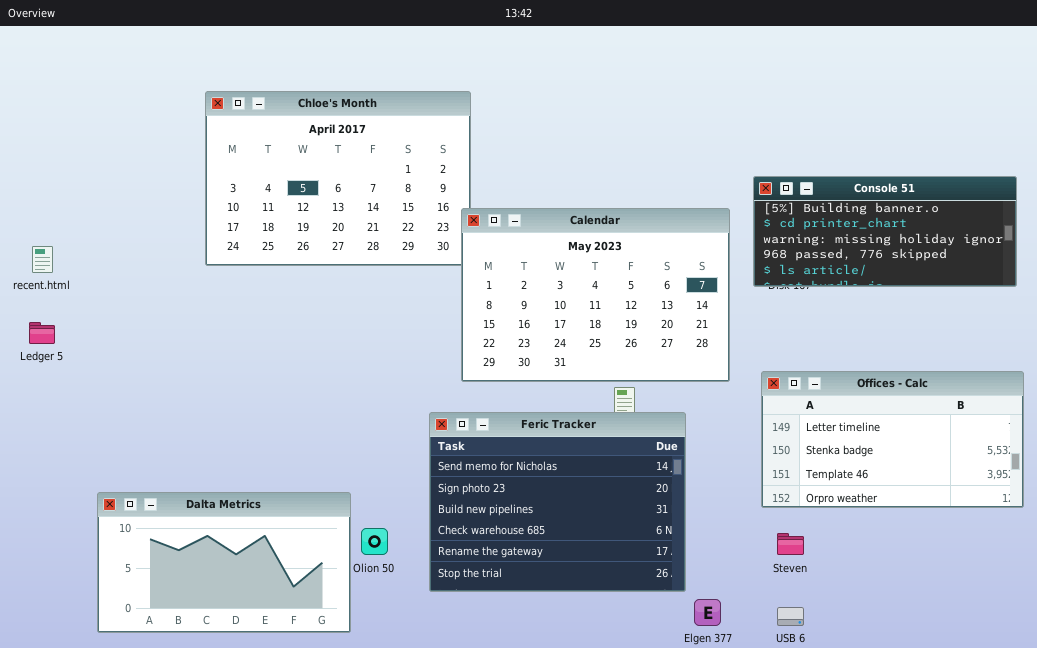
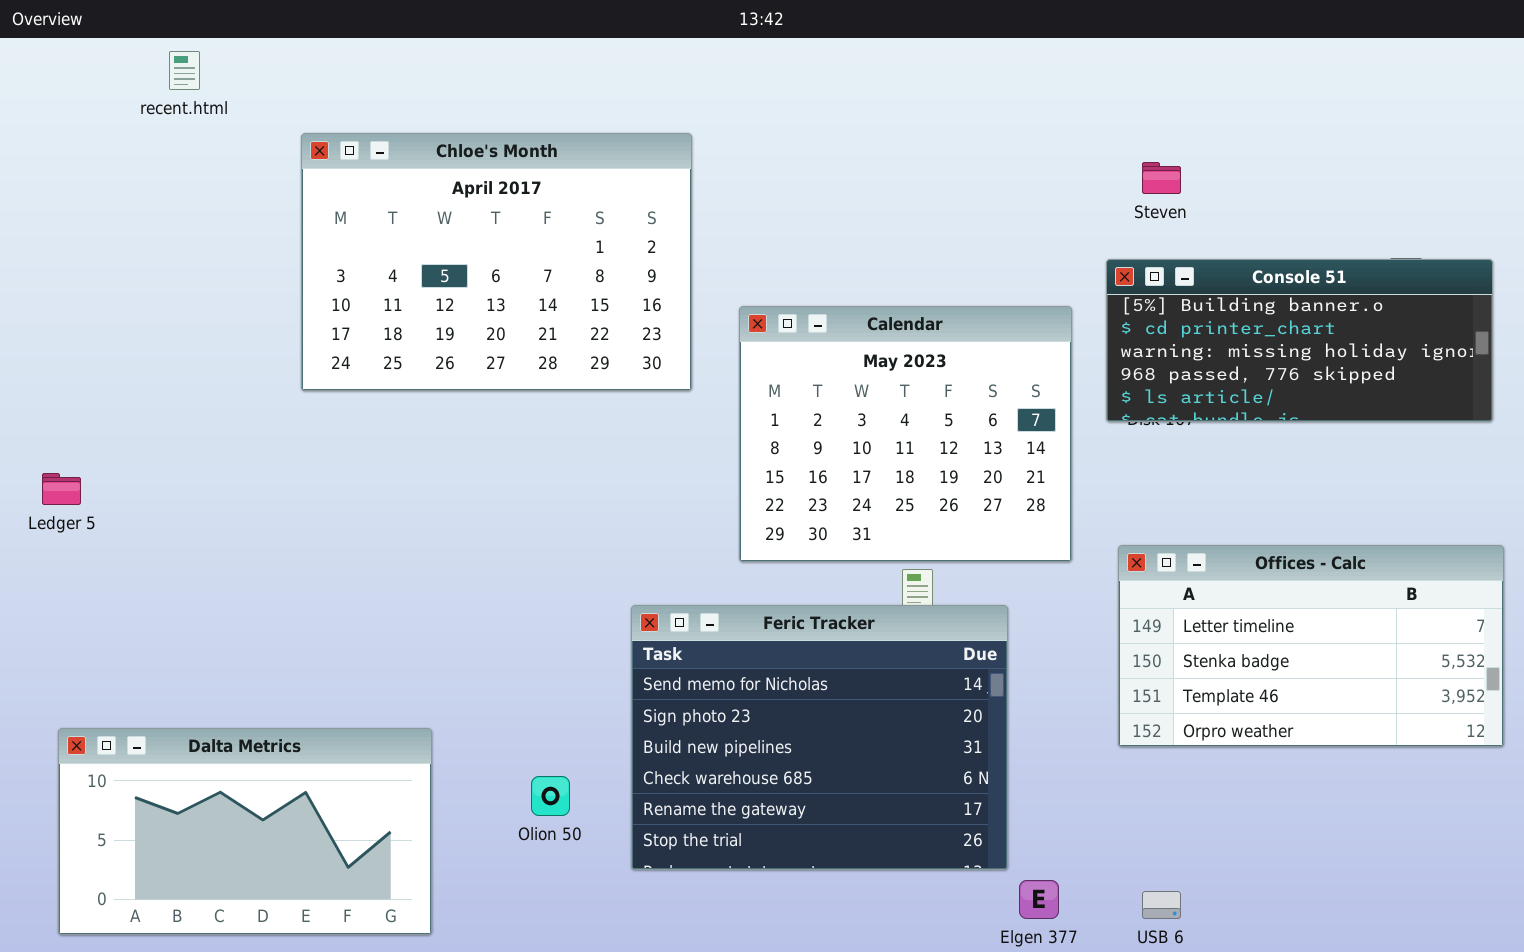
Calendar: [461,208,730,382] -> [739,306,1072,562], resized
recent.html: [32,246,53,273] -> [169,51,200,90], moved
Dalta Metrics: [97,492,351,633] -> [58,728,432,935], moved
Steven: [777,533,804,555] -> [1142,162,1181,194], moved

